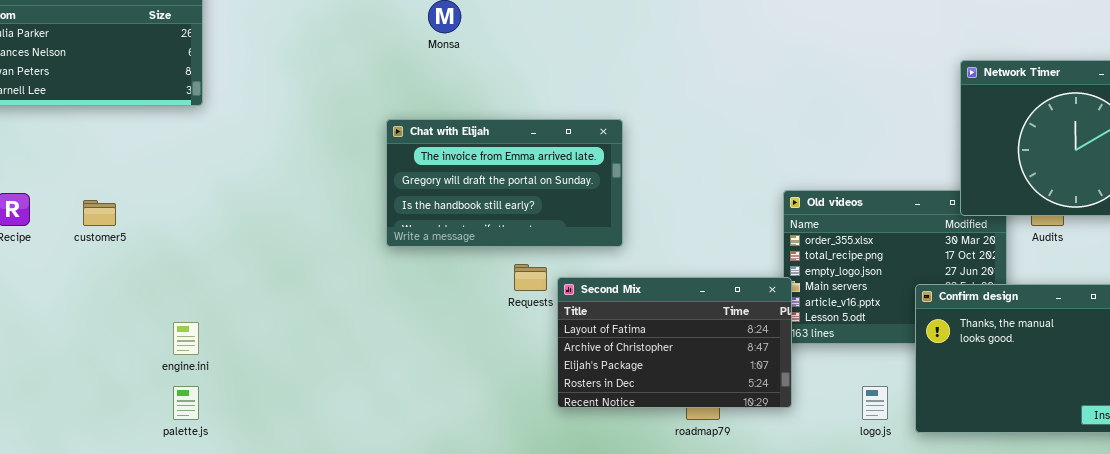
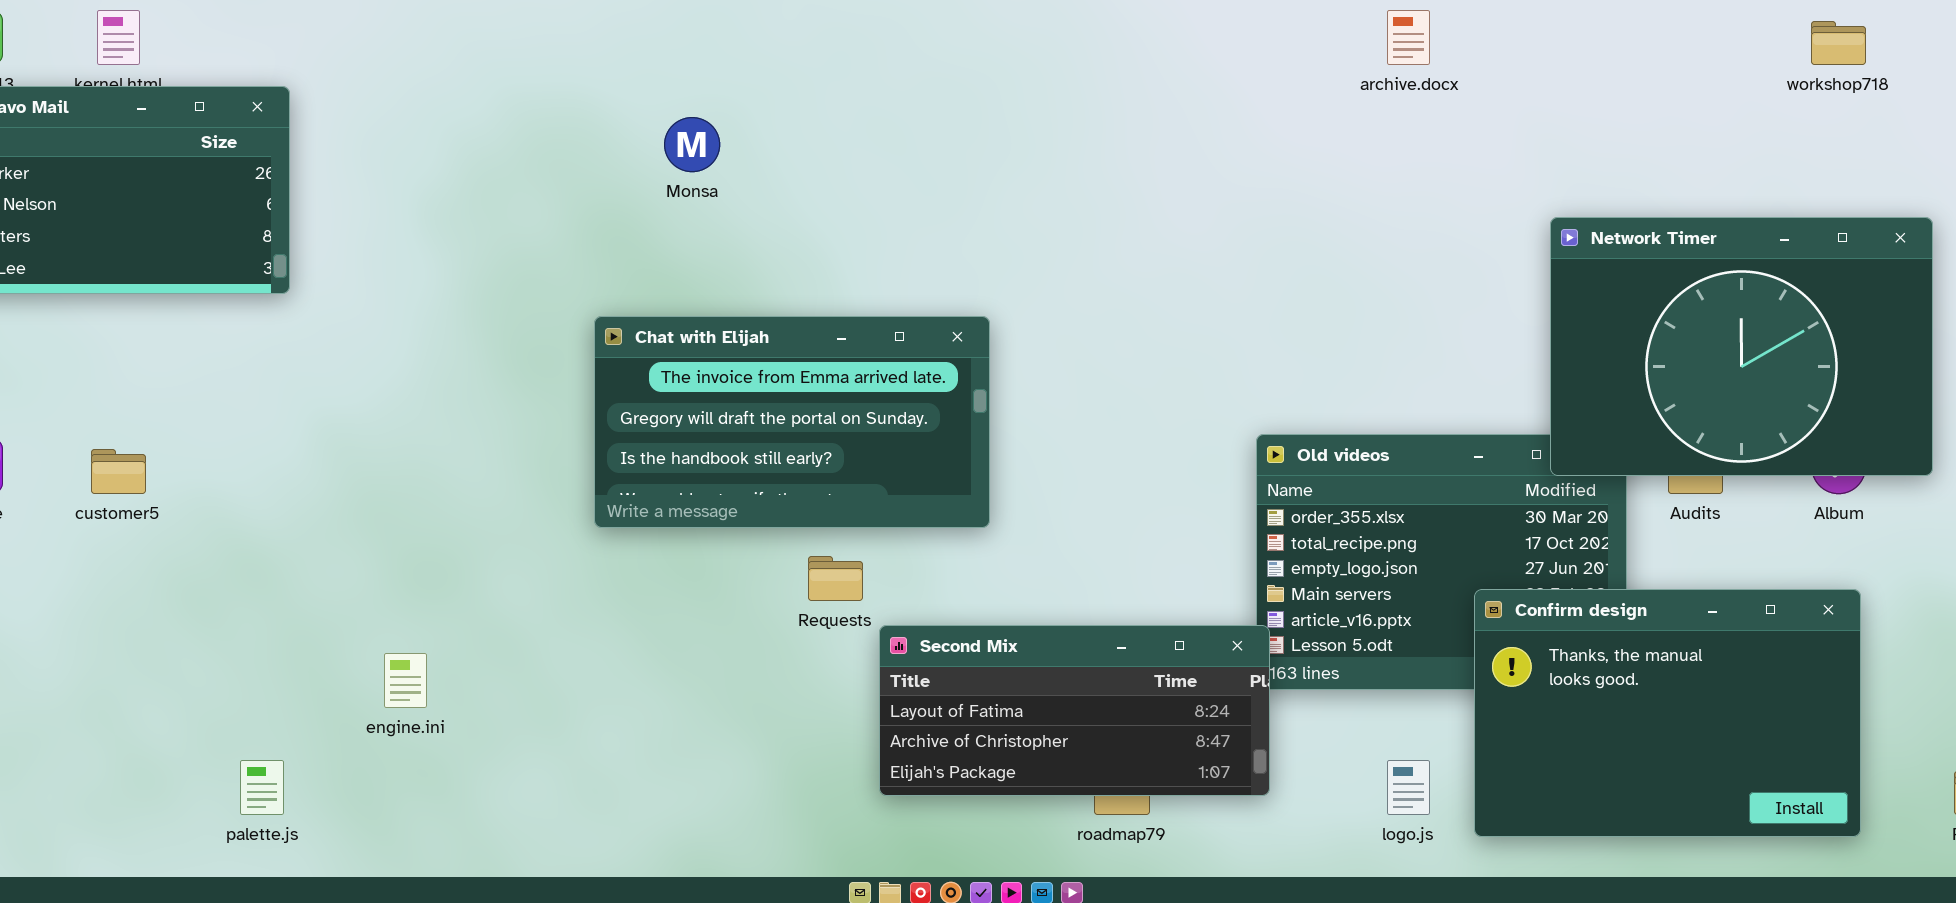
Second Mix: [557,277,792,408] -> [879,625,1270,796], resized
engine.ini: [173,322,199,355] -> [384,653,427,708], moved

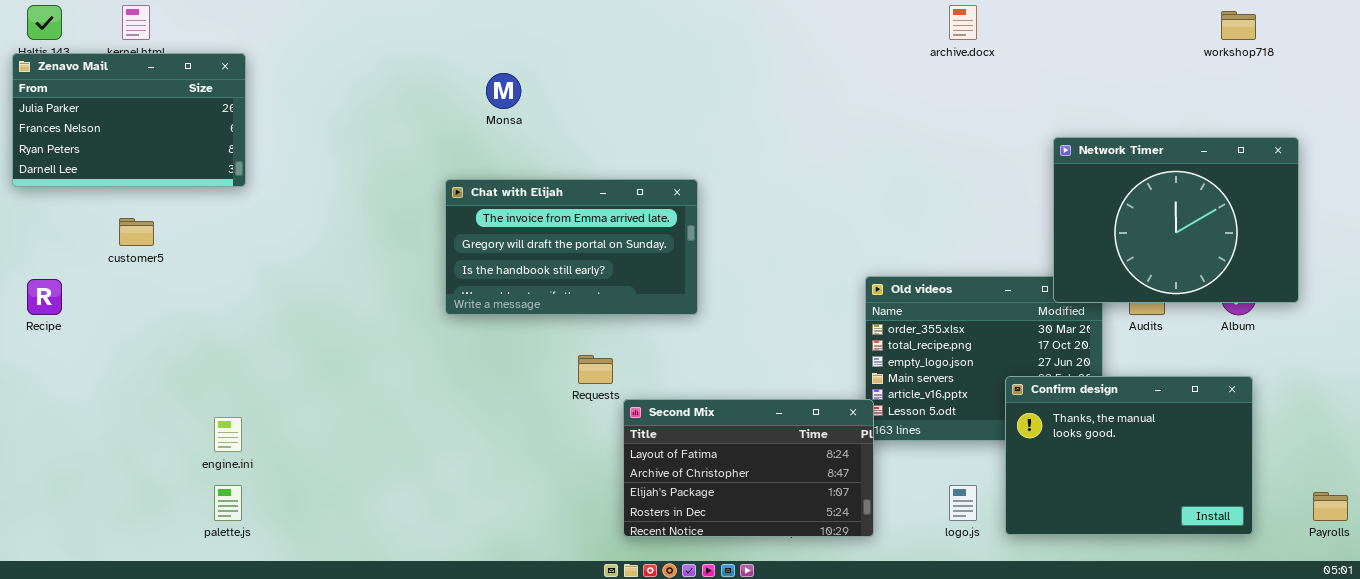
Chat with Elijah: [594,316,990,528] -> [445,179,698,315], moved
customer5: [91,449,146,494] -> [119,218,154,246], moved
Second Mix: [879,625,1270,796] -> [623,399,874,537], resized
engine.ini: [384,653,427,708] -> [214,417,242,452], moved

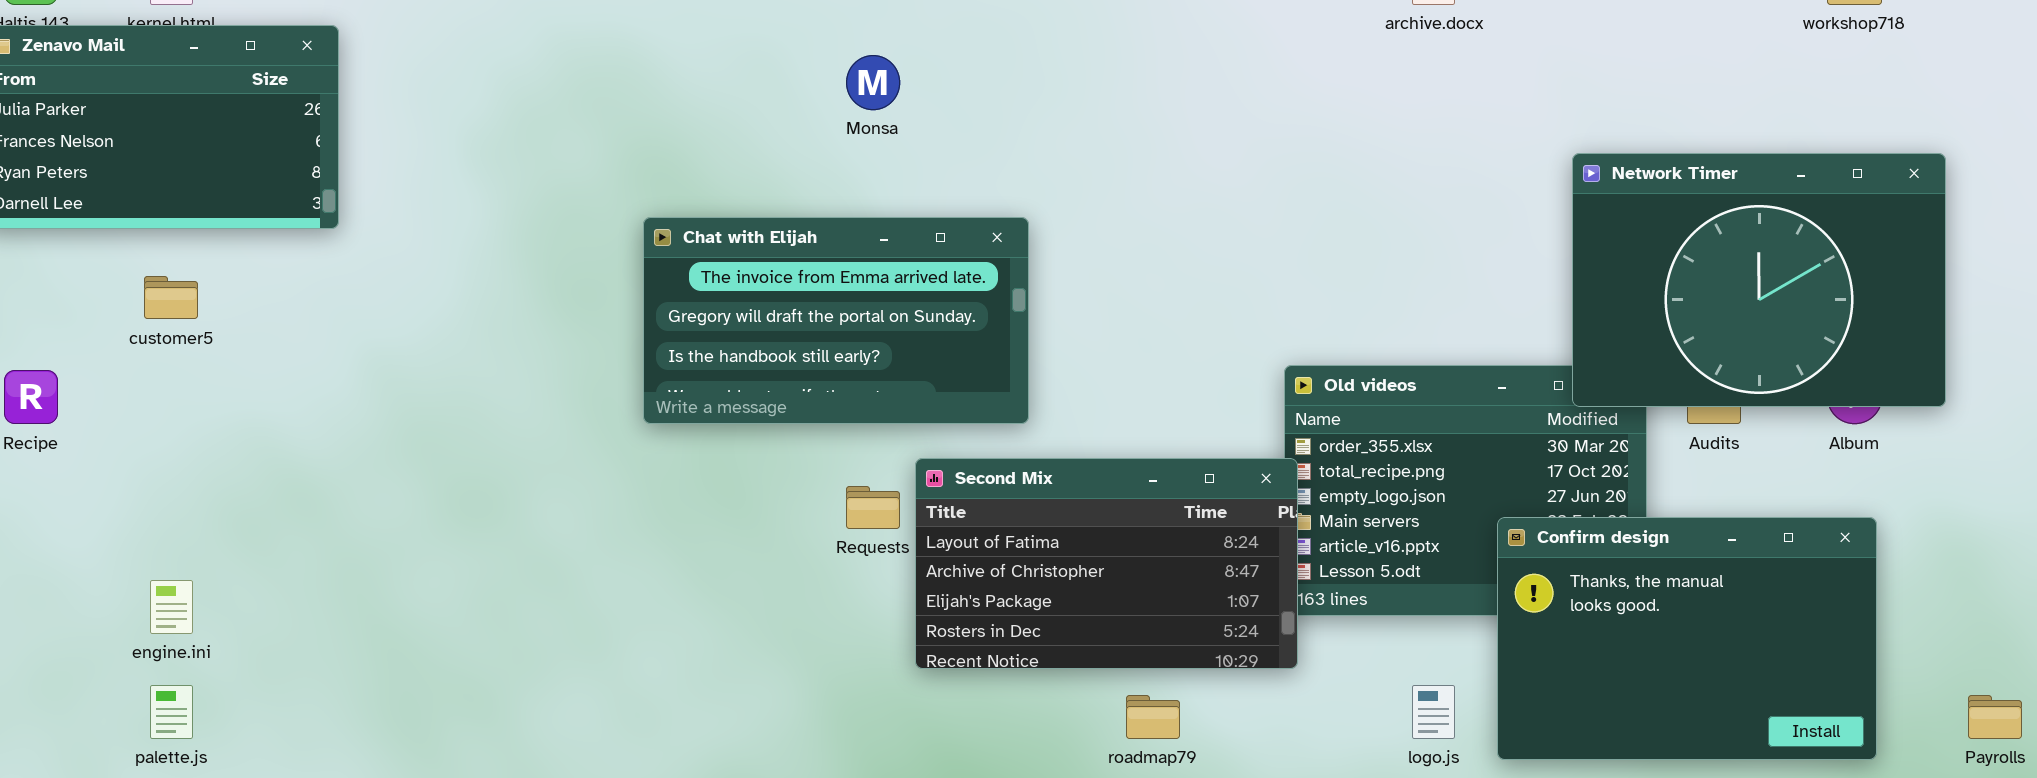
Monsa: [486,73,521,109] -> [846,55,900,110], moved
Second Mix: [623,399,874,537] -> [915,458,1298,669], moved
engine.ini: [214,417,242,452] -> [150,580,193,634], moved
palette.js: [214,485,242,521] -> [150,685,193,739], moved

